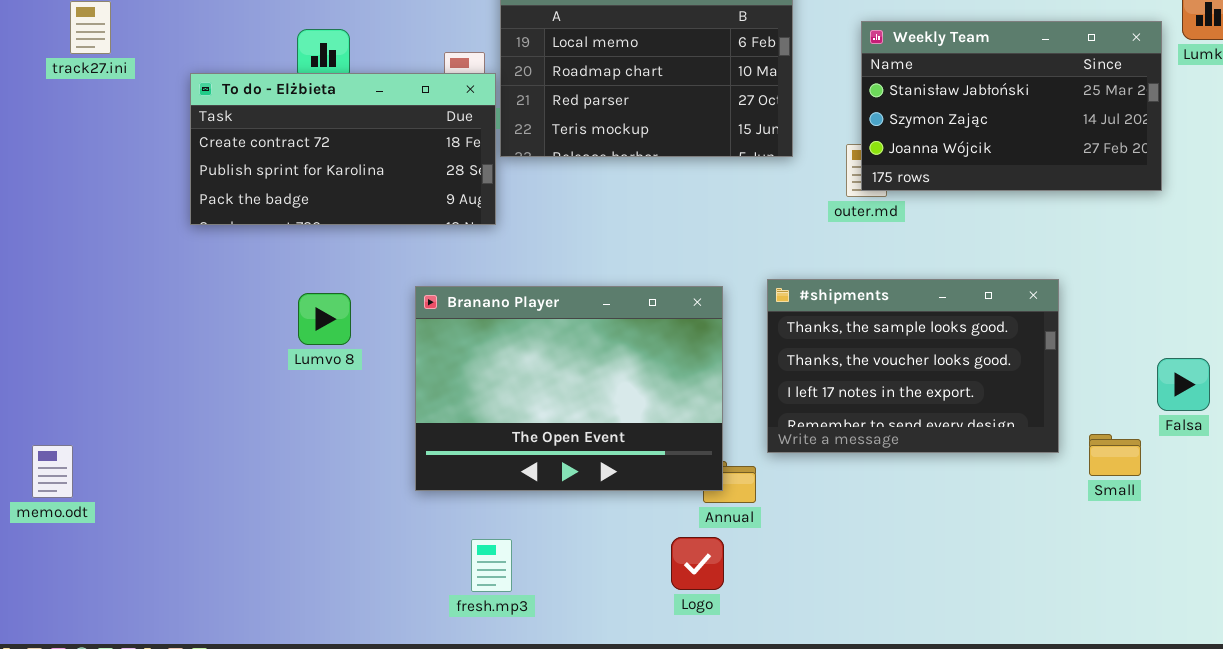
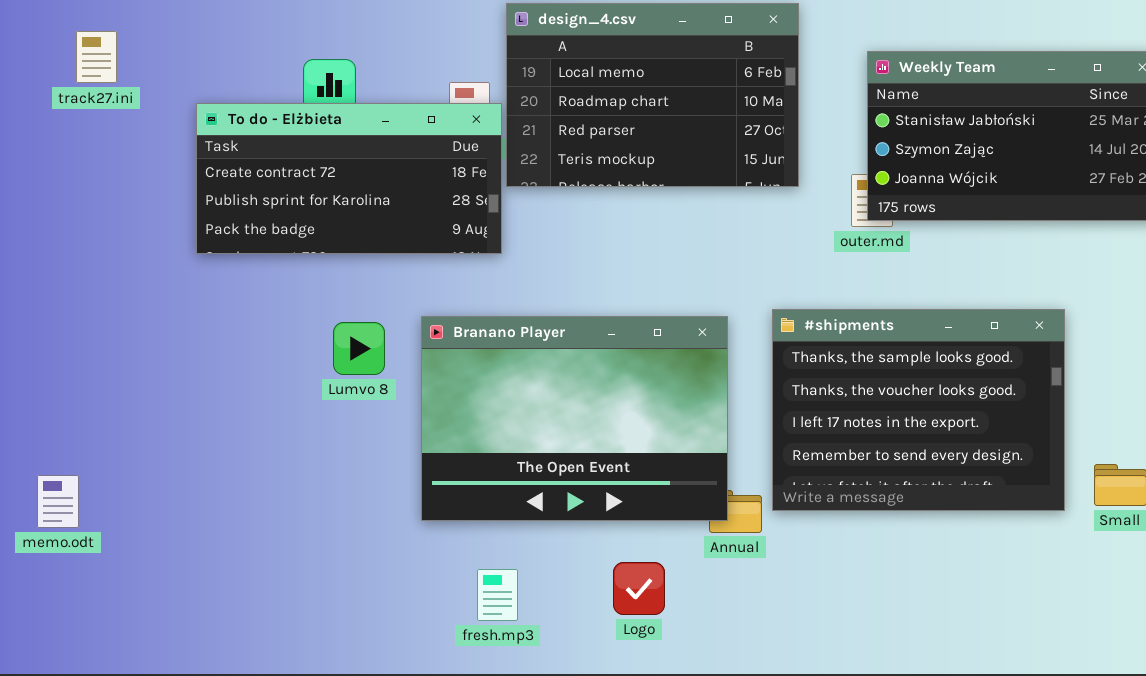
#shipments: [767,279,1059,453] -> [772,309,1065,511], resized
Lumvo 8: [298,293,351,345] -> [333,322,385,375], moved
Logo: [671,537,724,590] -> [613,562,665,615], moved

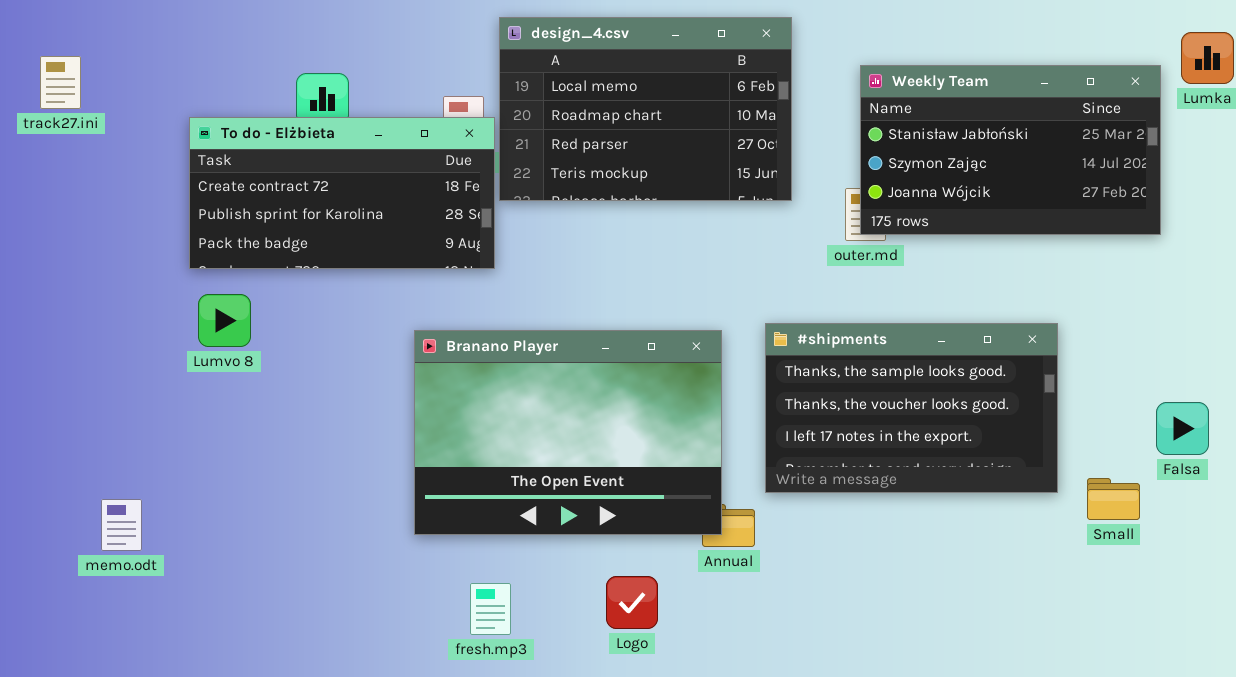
track27.ini: [76,31,117,83] -> [40,56,81,109], moved
#shipments: [772,309,1065,511] -> [765,323,1058,493], resized
Lumvo 8: [333,322,385,375] -> [198,294,251,347], moved
memo.odt: [37,475,79,528] -> [101,499,142,551], moved

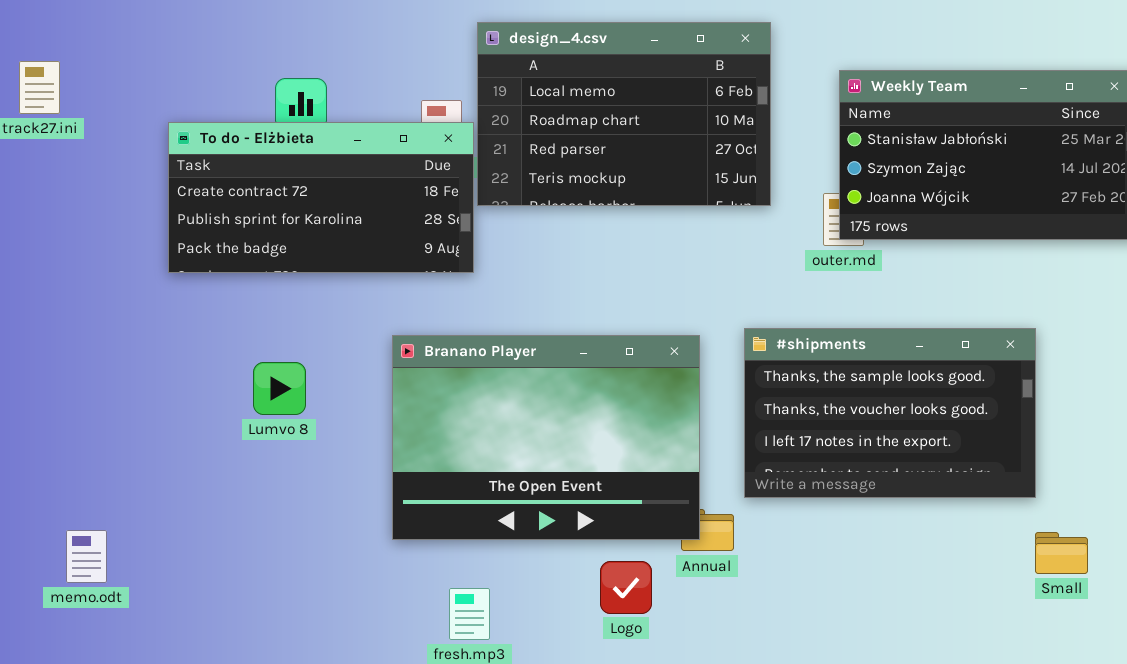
Lumvo 8: [198,294,251,347] -> [253,362,306,415], moved
Small: [1087,478,1140,520] -> [1035,532,1088,574], moved
memo.odt: [101,499,142,551] -> [66,530,107,583], moved
Logo: [606,576,658,629] -> [600,561,652,614], moved

